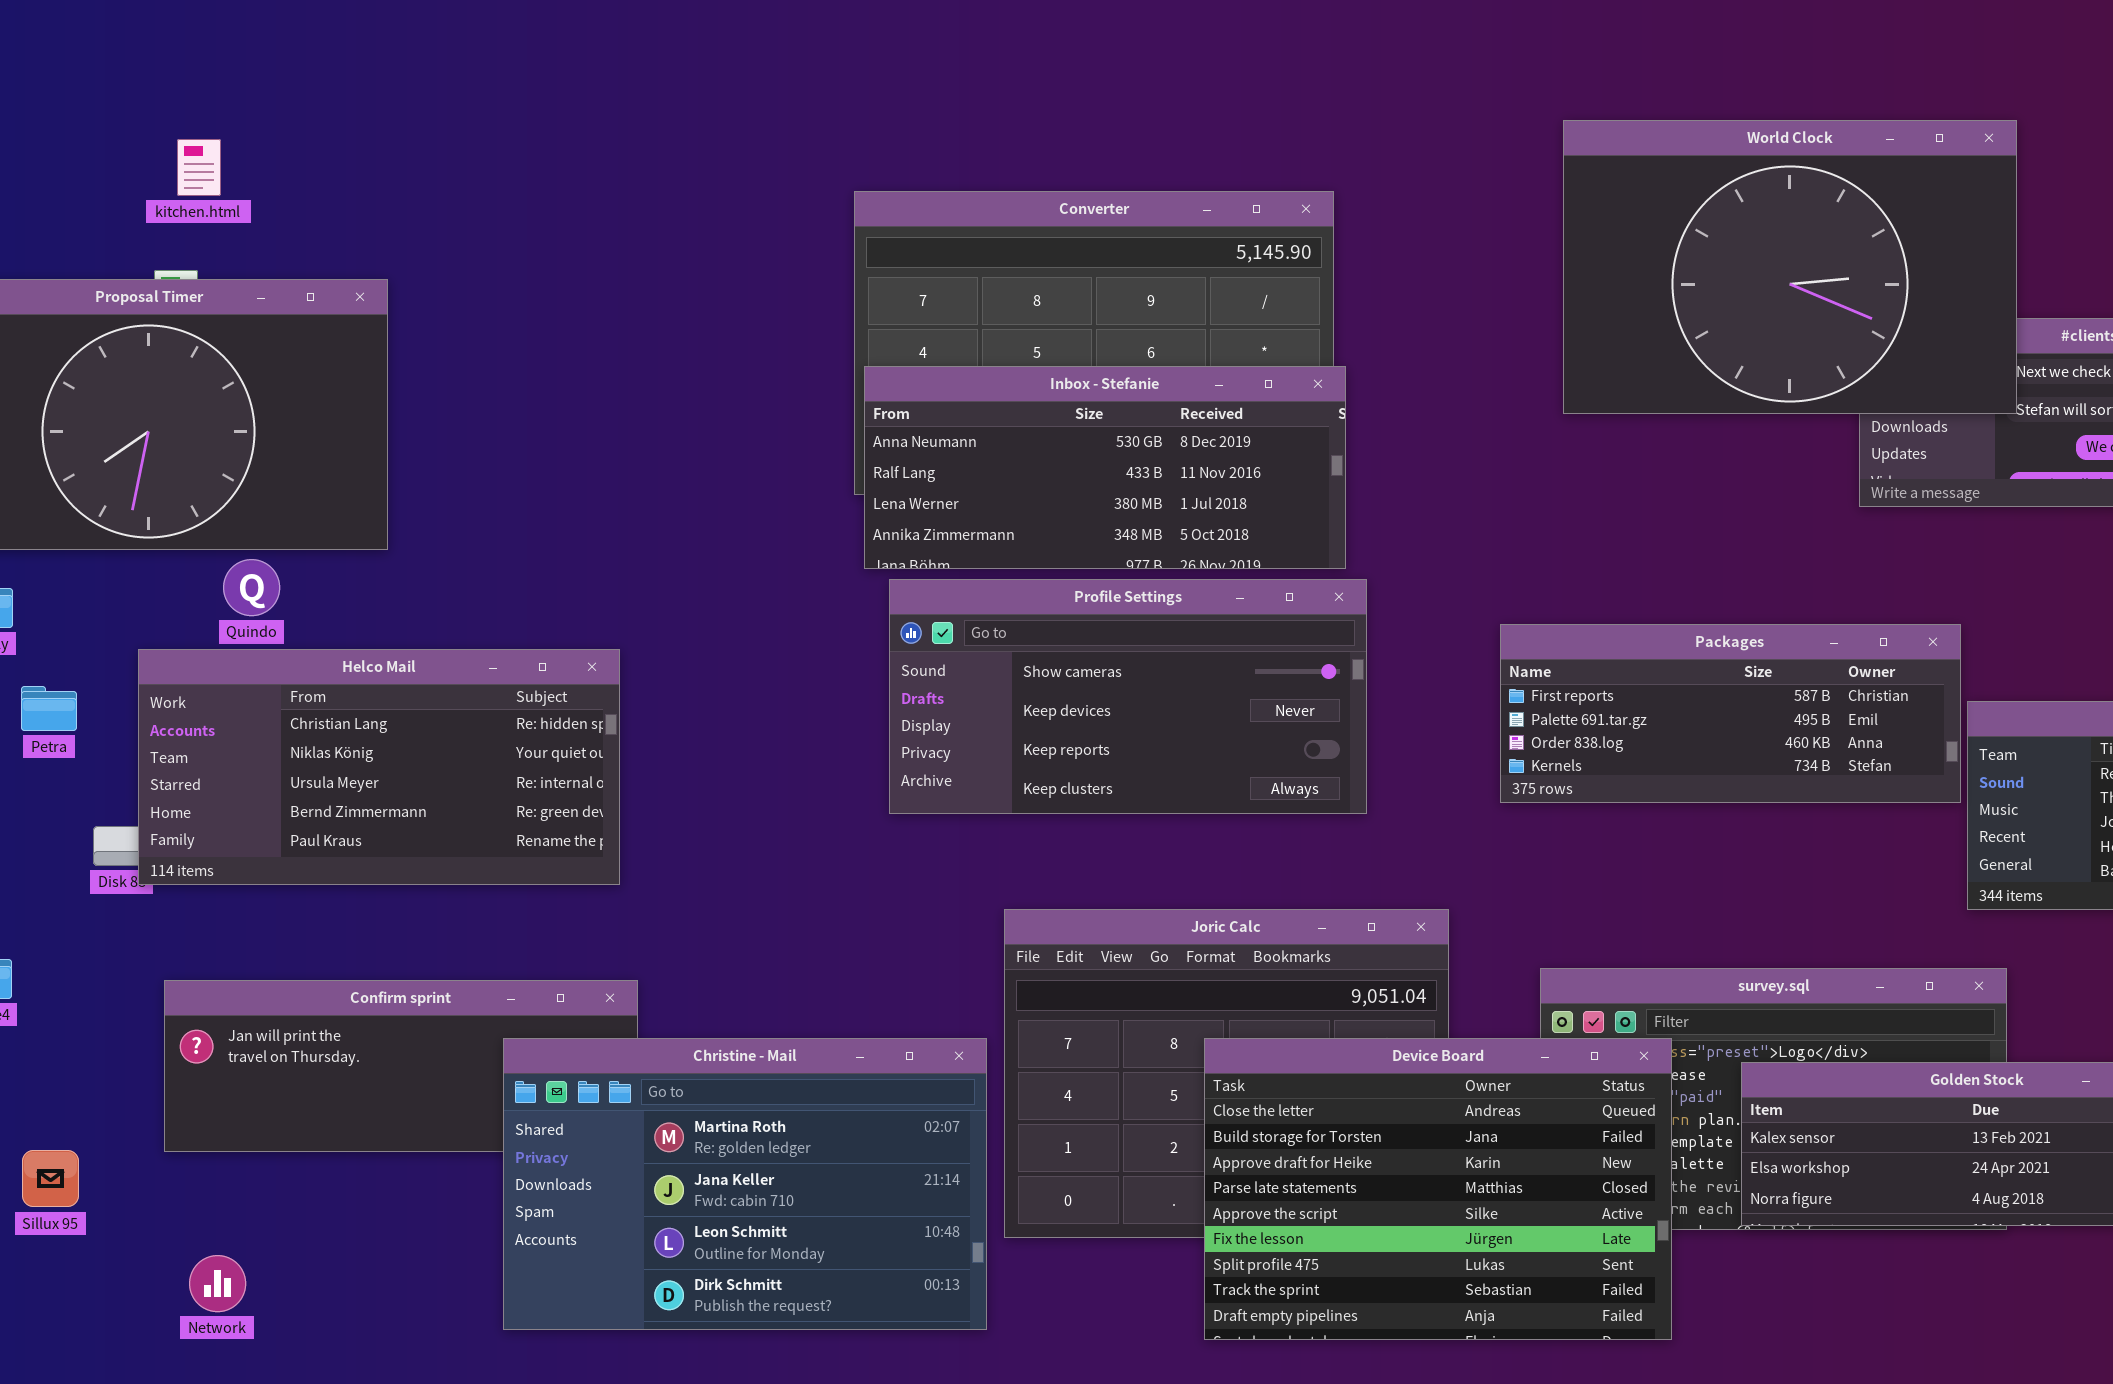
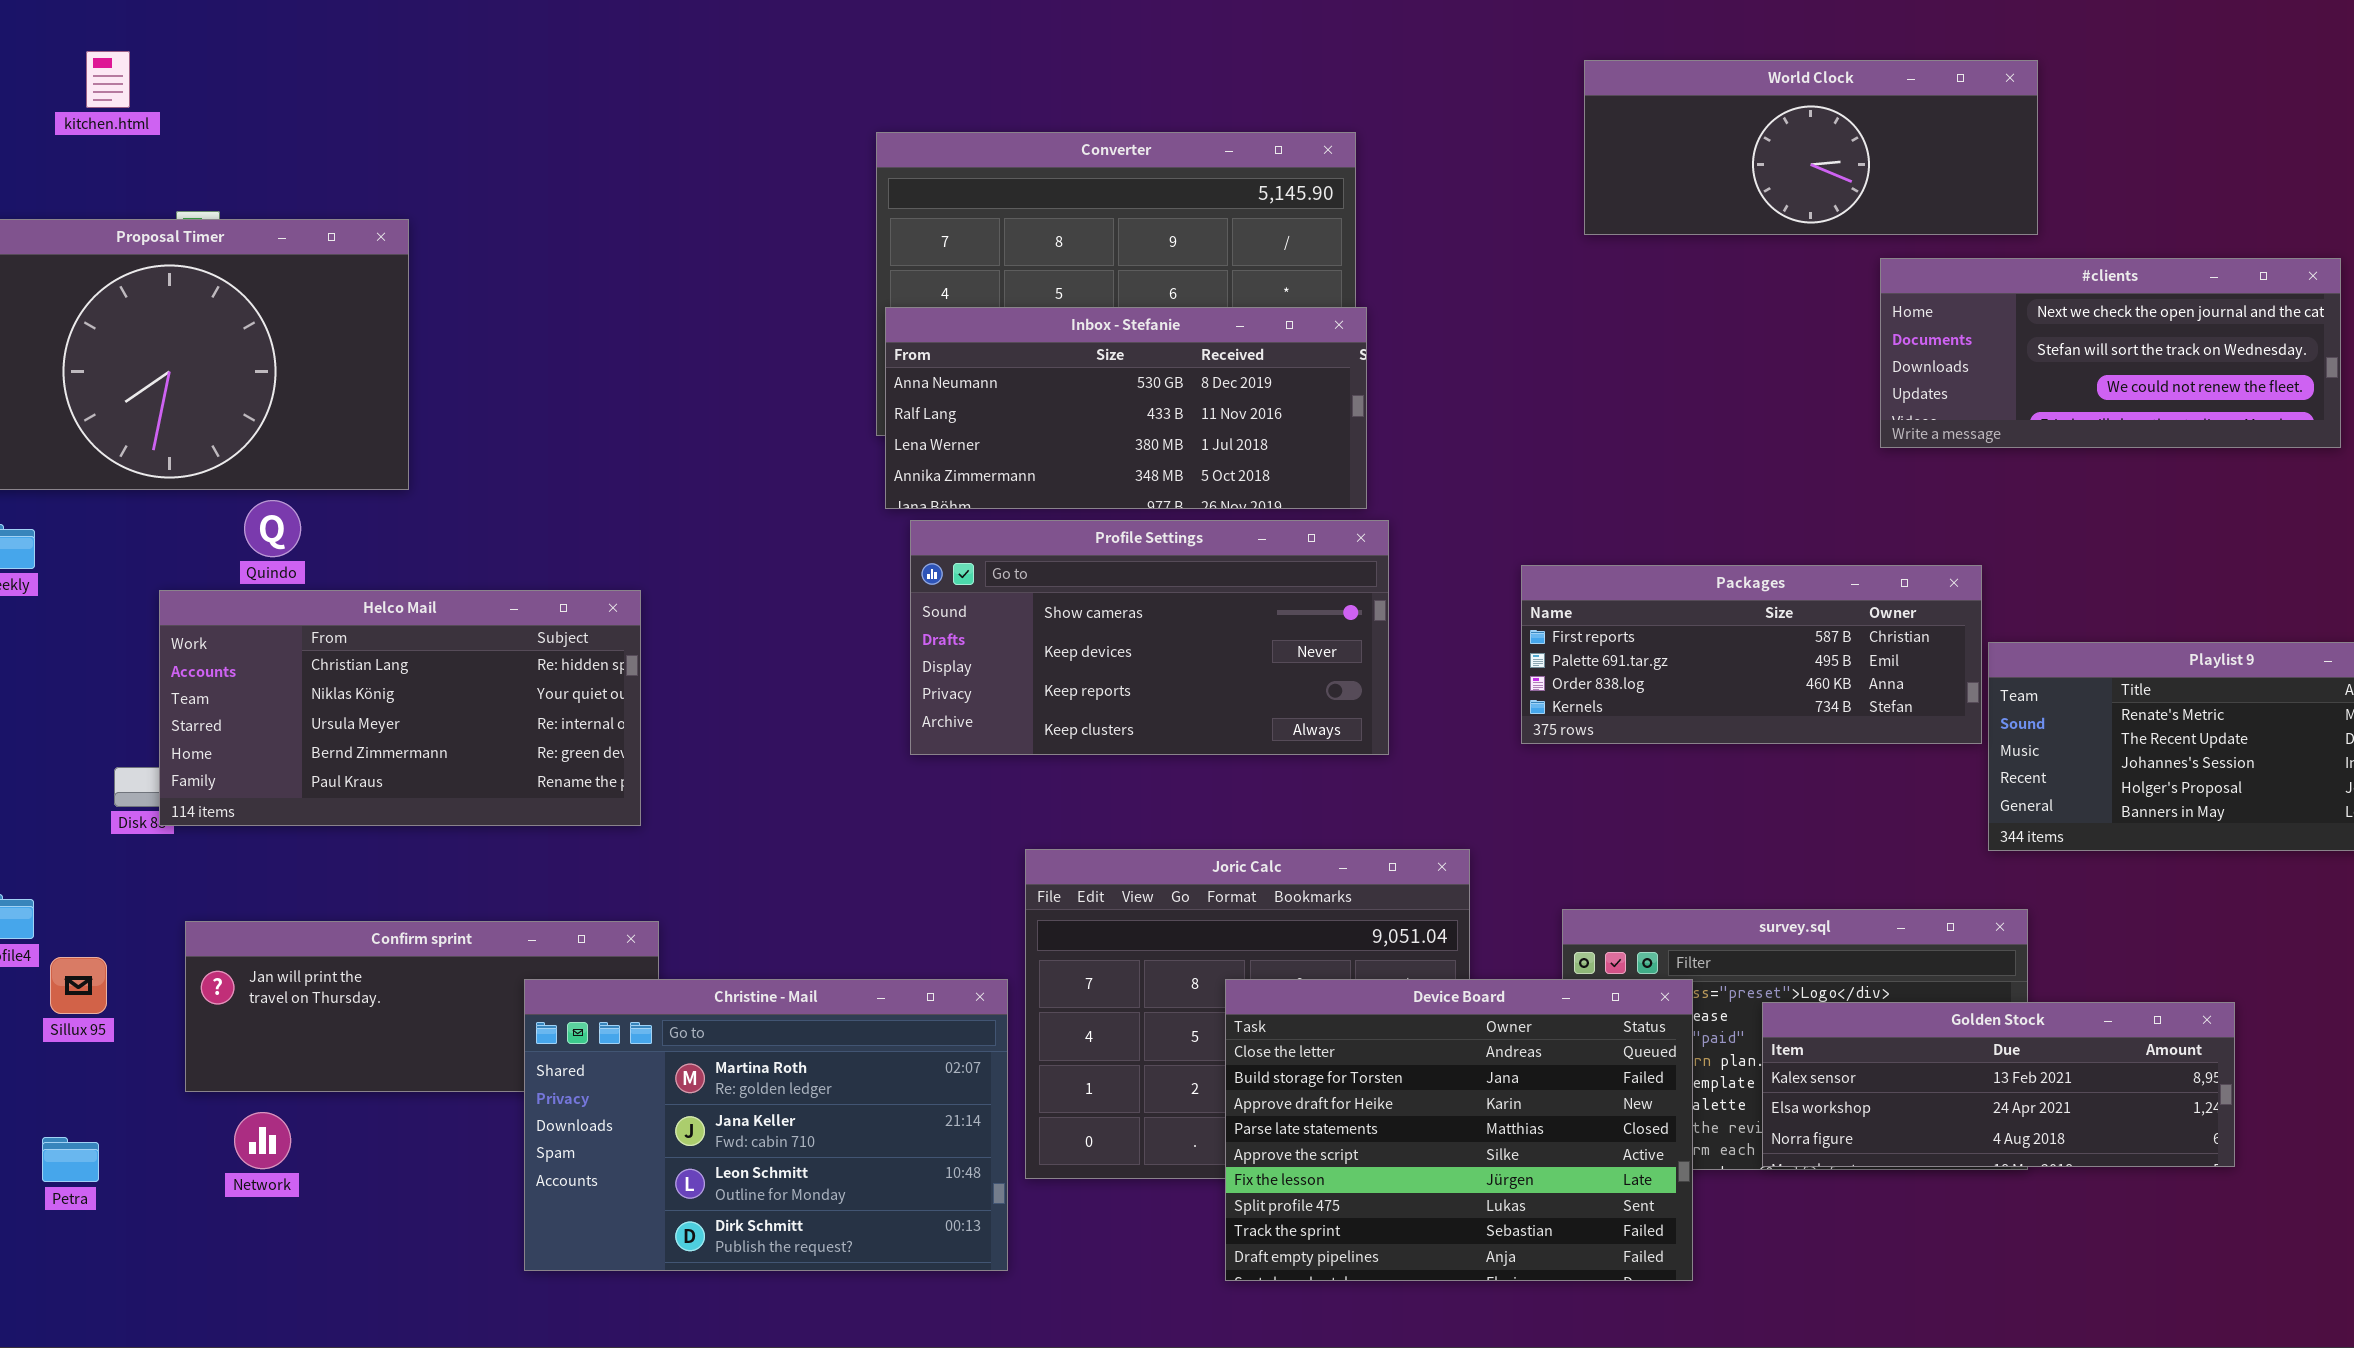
World Clock: [1563,120,2017,414] -> [1584,60,2038,235], resized
kitchen.html: [177,139,221,196] -> [86,51,130,108], moved
Petra: [21,686,77,731] -> [42,1137,99,1182], moved
Sillux 95: [22,1150,79,1207] -> [50,957,107,1014], moved
Network: [189,1255,246,1312] -> [234,1112,291,1169], moved

